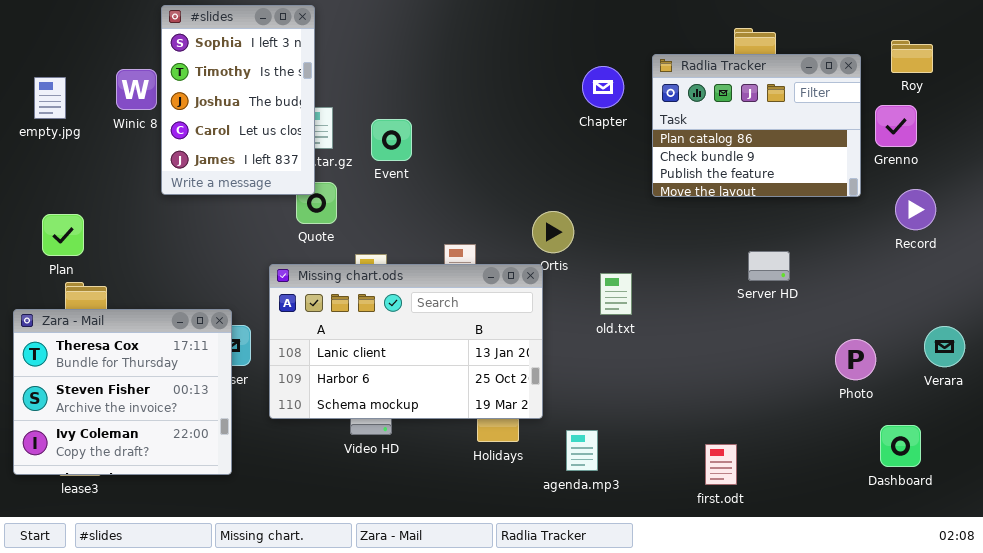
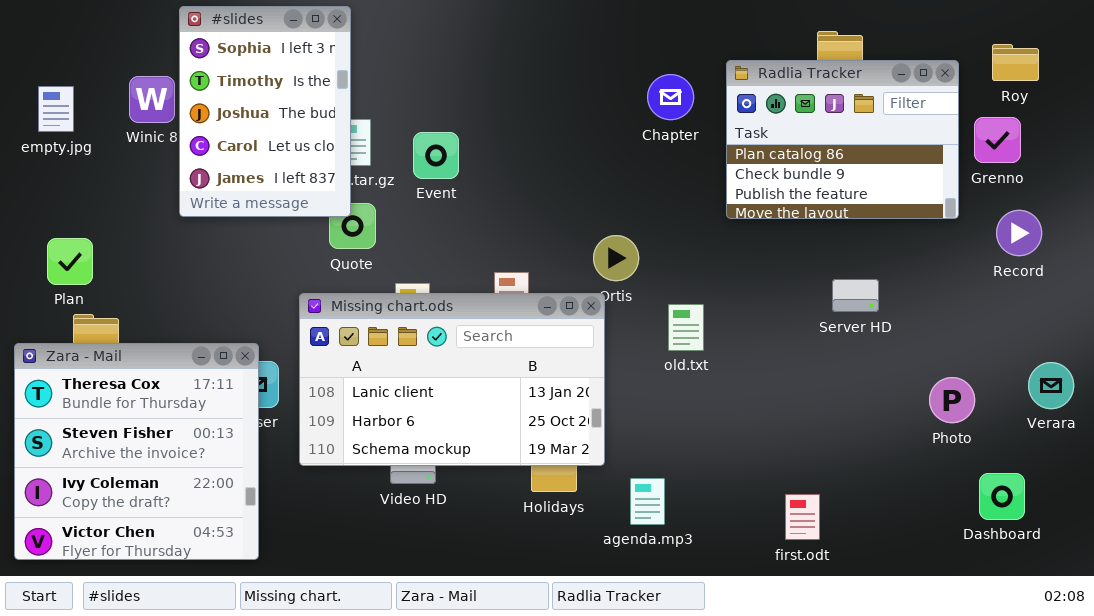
Zara - Mail: [13,309,232,475] -> [14,343,259,560], resized

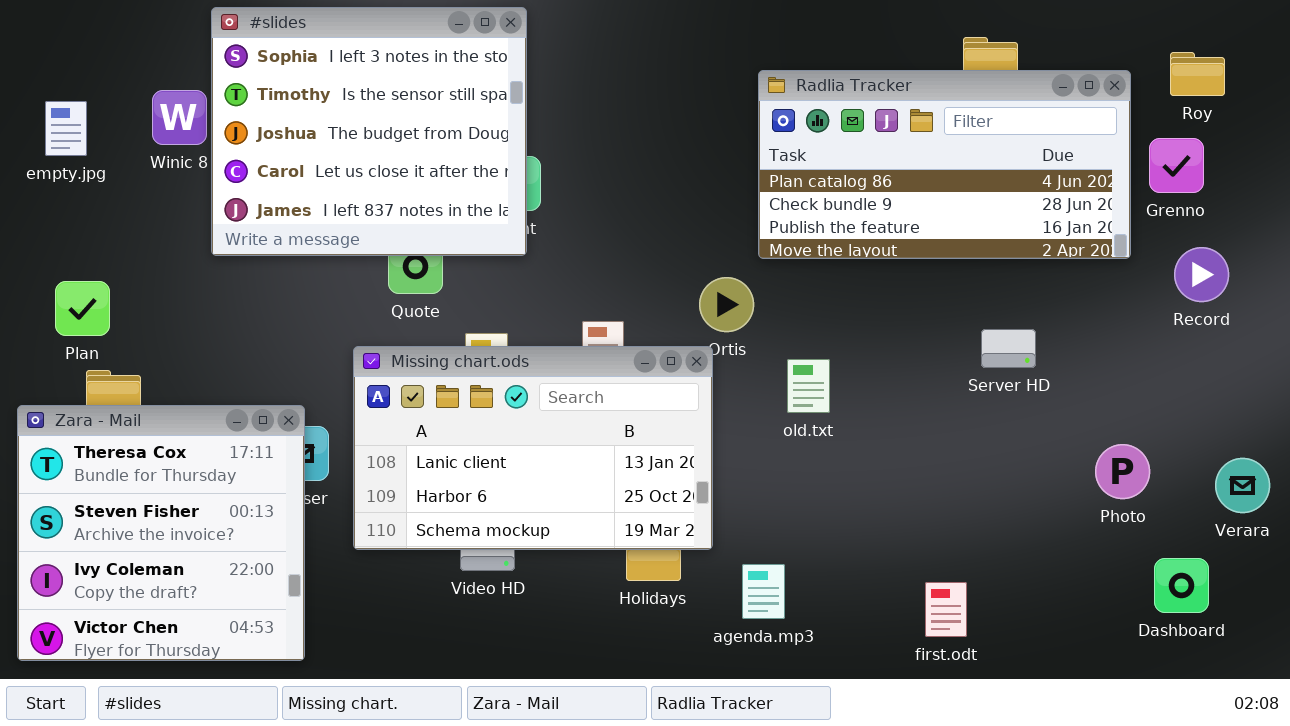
#slides: [179,6,351,217] -> [211,7,527,256], resized
Radlia Tracker: [726,60,959,219] -> [758,70,1131,259], resized
Verara: [1028,362,1074,409] -> [1215,458,1270,513], moved

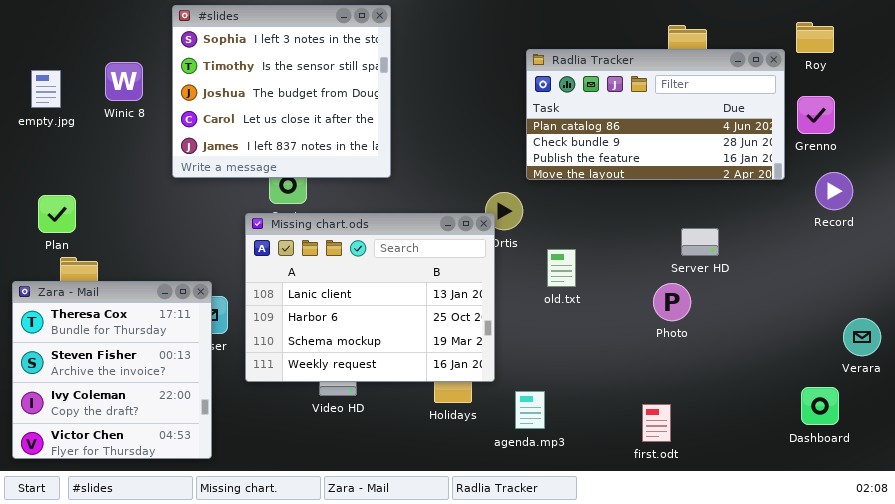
#slides: [211,7,527,256] -> [172,5,391,178], moved
Roy: [1170,52,1225,96] -> [796,22,834,53], moved
Missing chart.ods: [353,346,713,550] -> [245,213,495,382], resized
Photo: [1095,444,1150,499] -> [653,283,691,321], moved

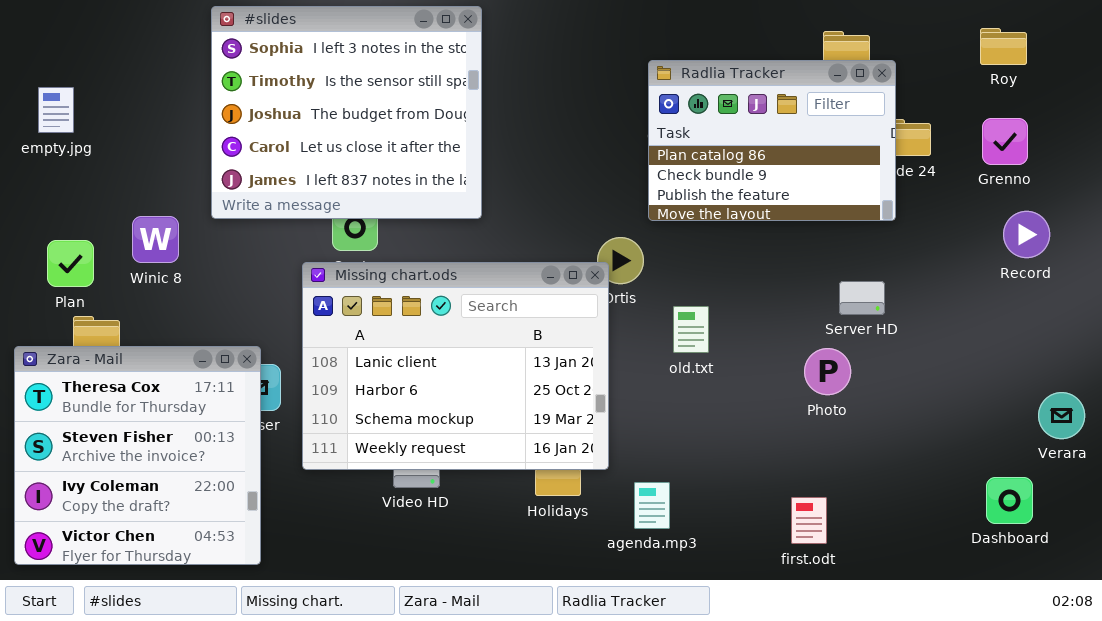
Radlia Tracker: [526,49,785,180] -> [648,60,896,221], resized
Winic 8: [105,62,143,101] -> [132,216,179,263], moved

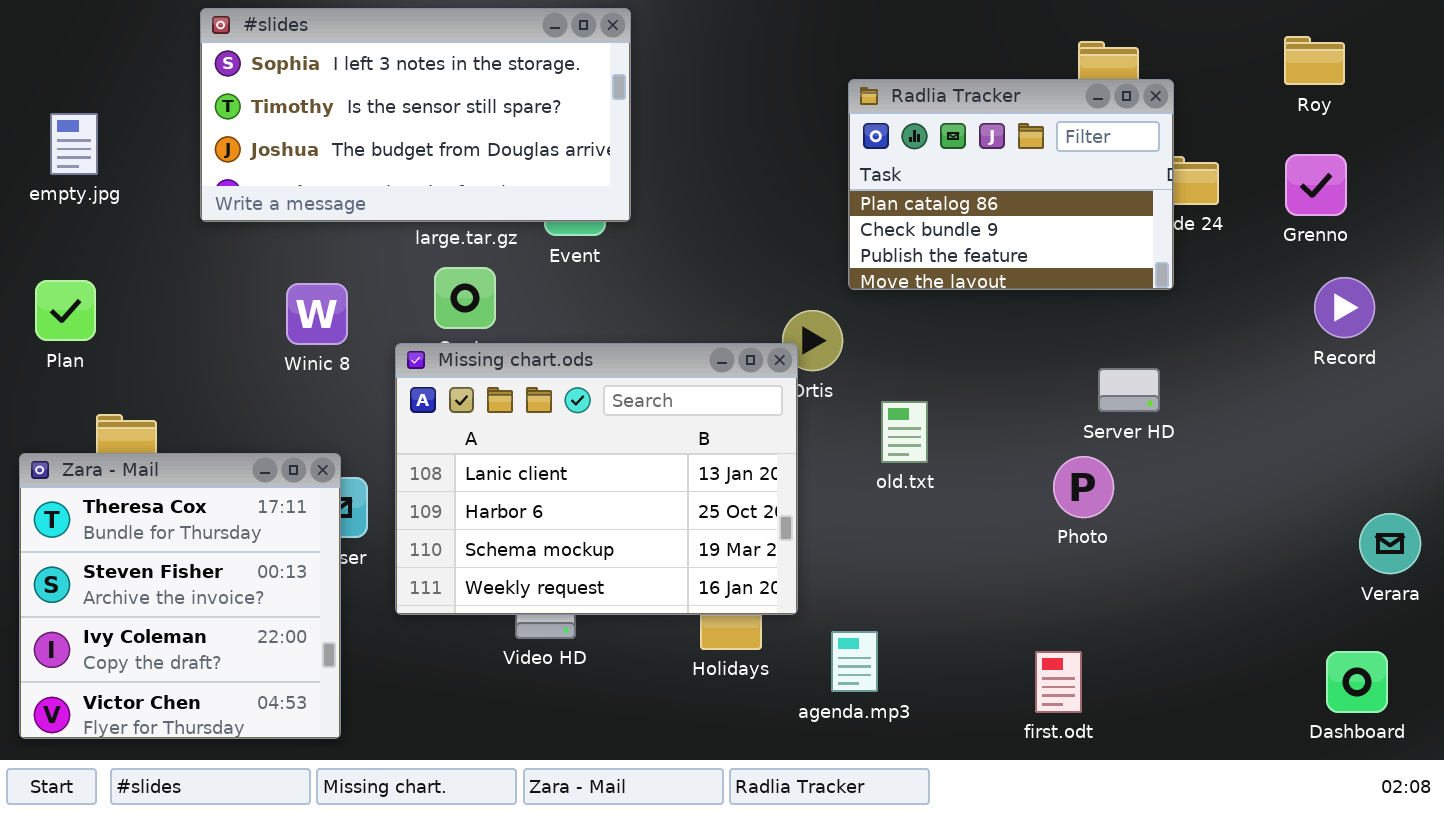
#slides: [211,6,482,219] -> [200,8,631,222], resized
Winic 8: [132,216,179,263] -> [286,283,348,345], moved
Plan: [47,240,94,287] -> [35,280,96,341], moved
Dashboard: [986,477,1033,524] -> [1326,651,1388,713], moved

